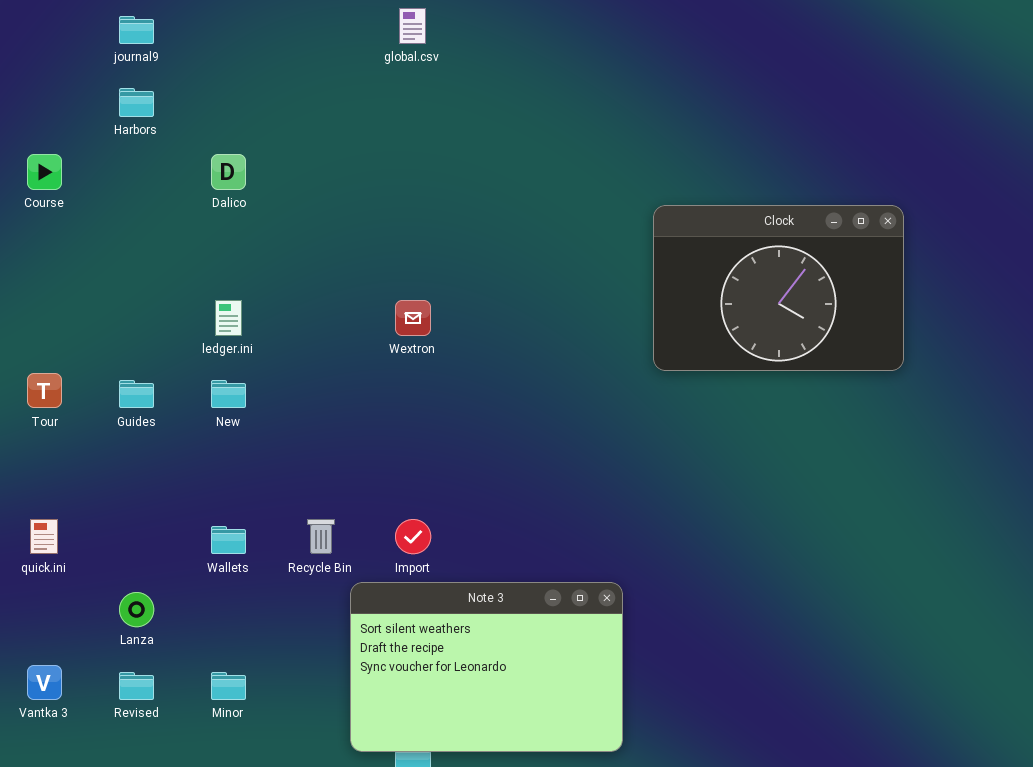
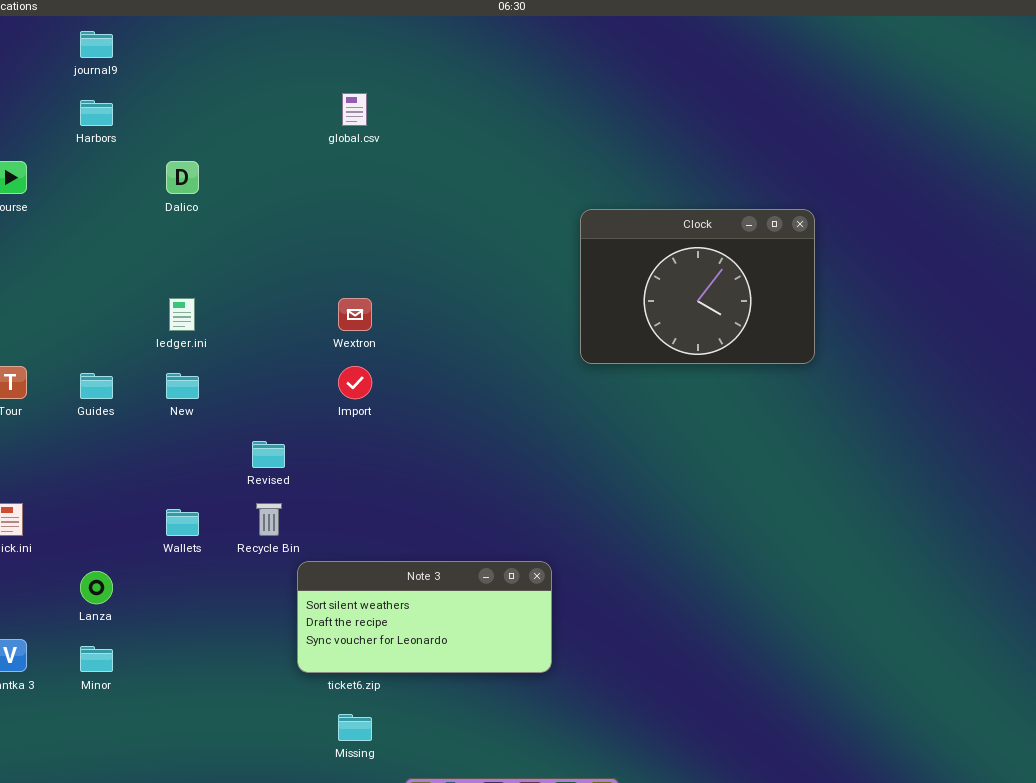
global.csv: [399,8,426,44] -> [342,93,367,126], moved
Import: [395,519,431,554] -> [338,366,372,399], moved
Note 3: [350,582,623,752] -> [297,561,552,673], resized
Revised: [119,672,154,700] -> [252,441,285,468], moved
Minor: [211,672,246,700] -> [80,646,113,672], moved

